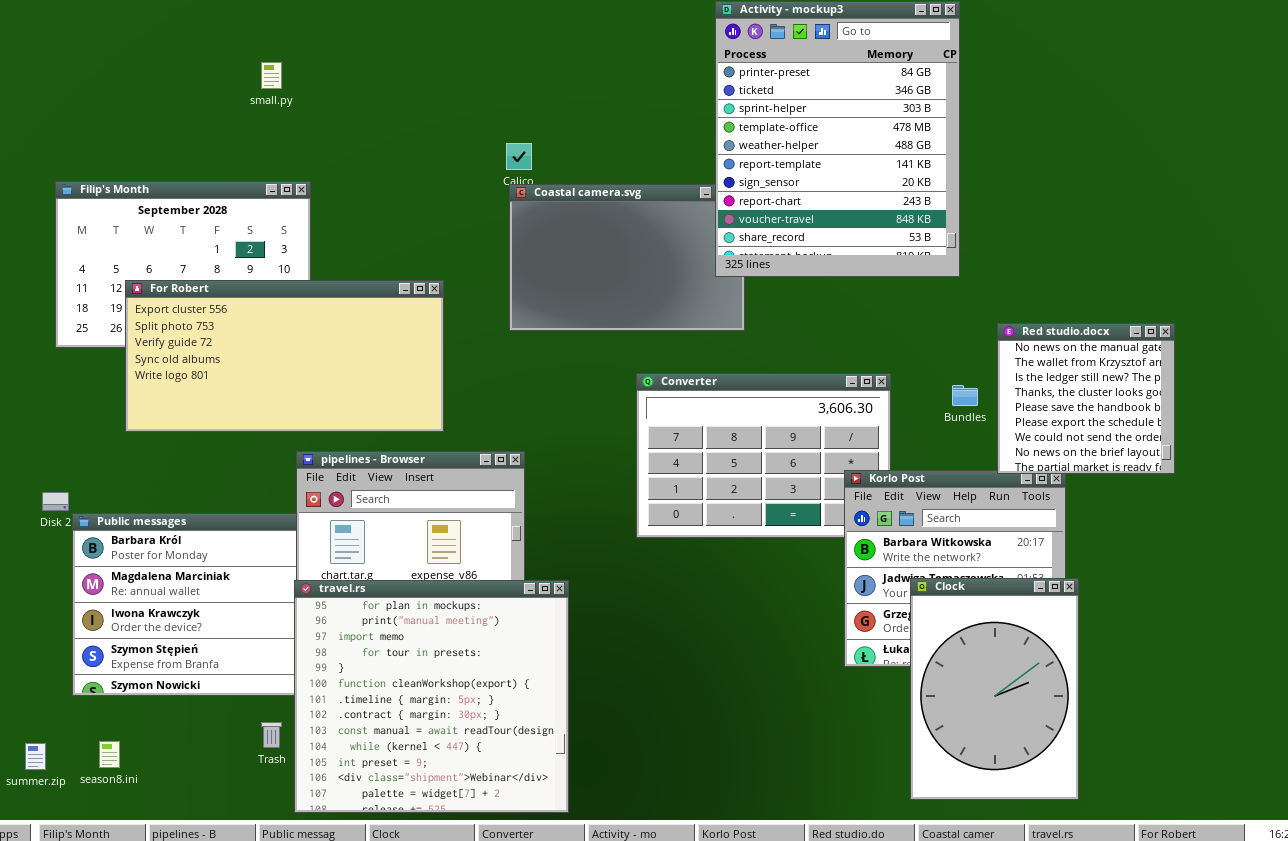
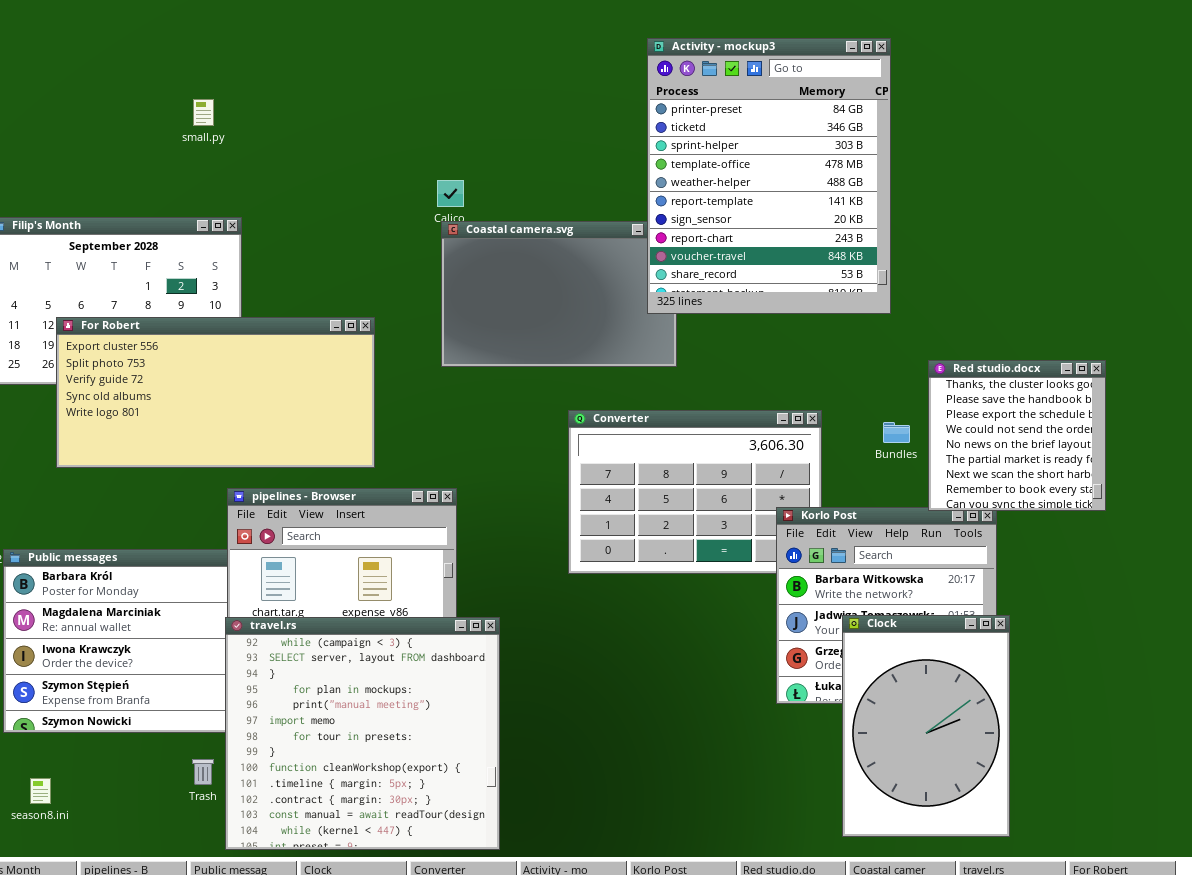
Red studio.docx: [997,323,1175,474] -> [928,360,1106,511], scrolled down 3 rows
travel.rs: [294,580,569,813] -> [225,617,500,850], scrolled up 3 rows

